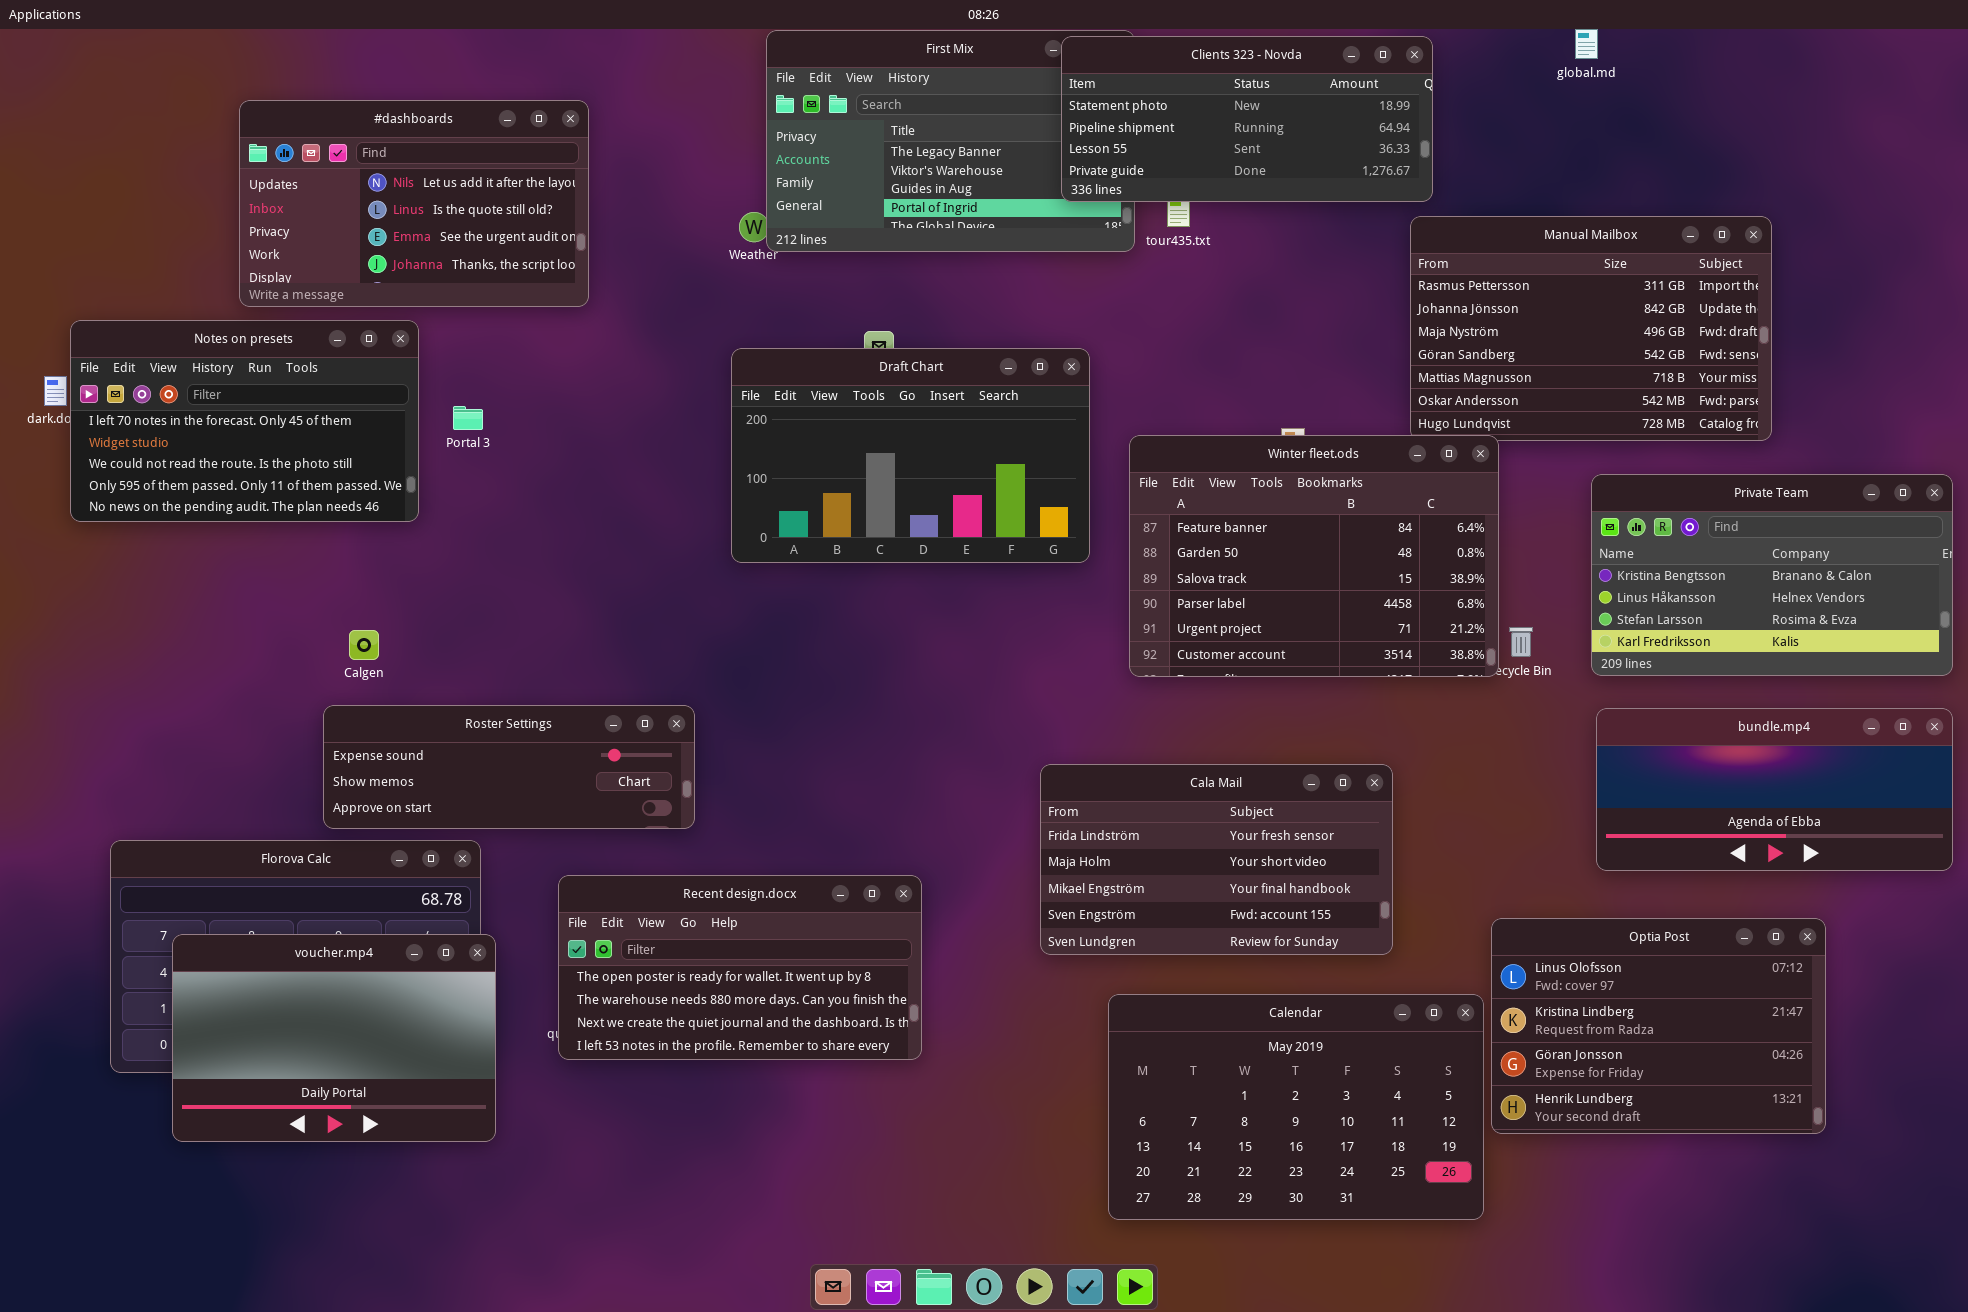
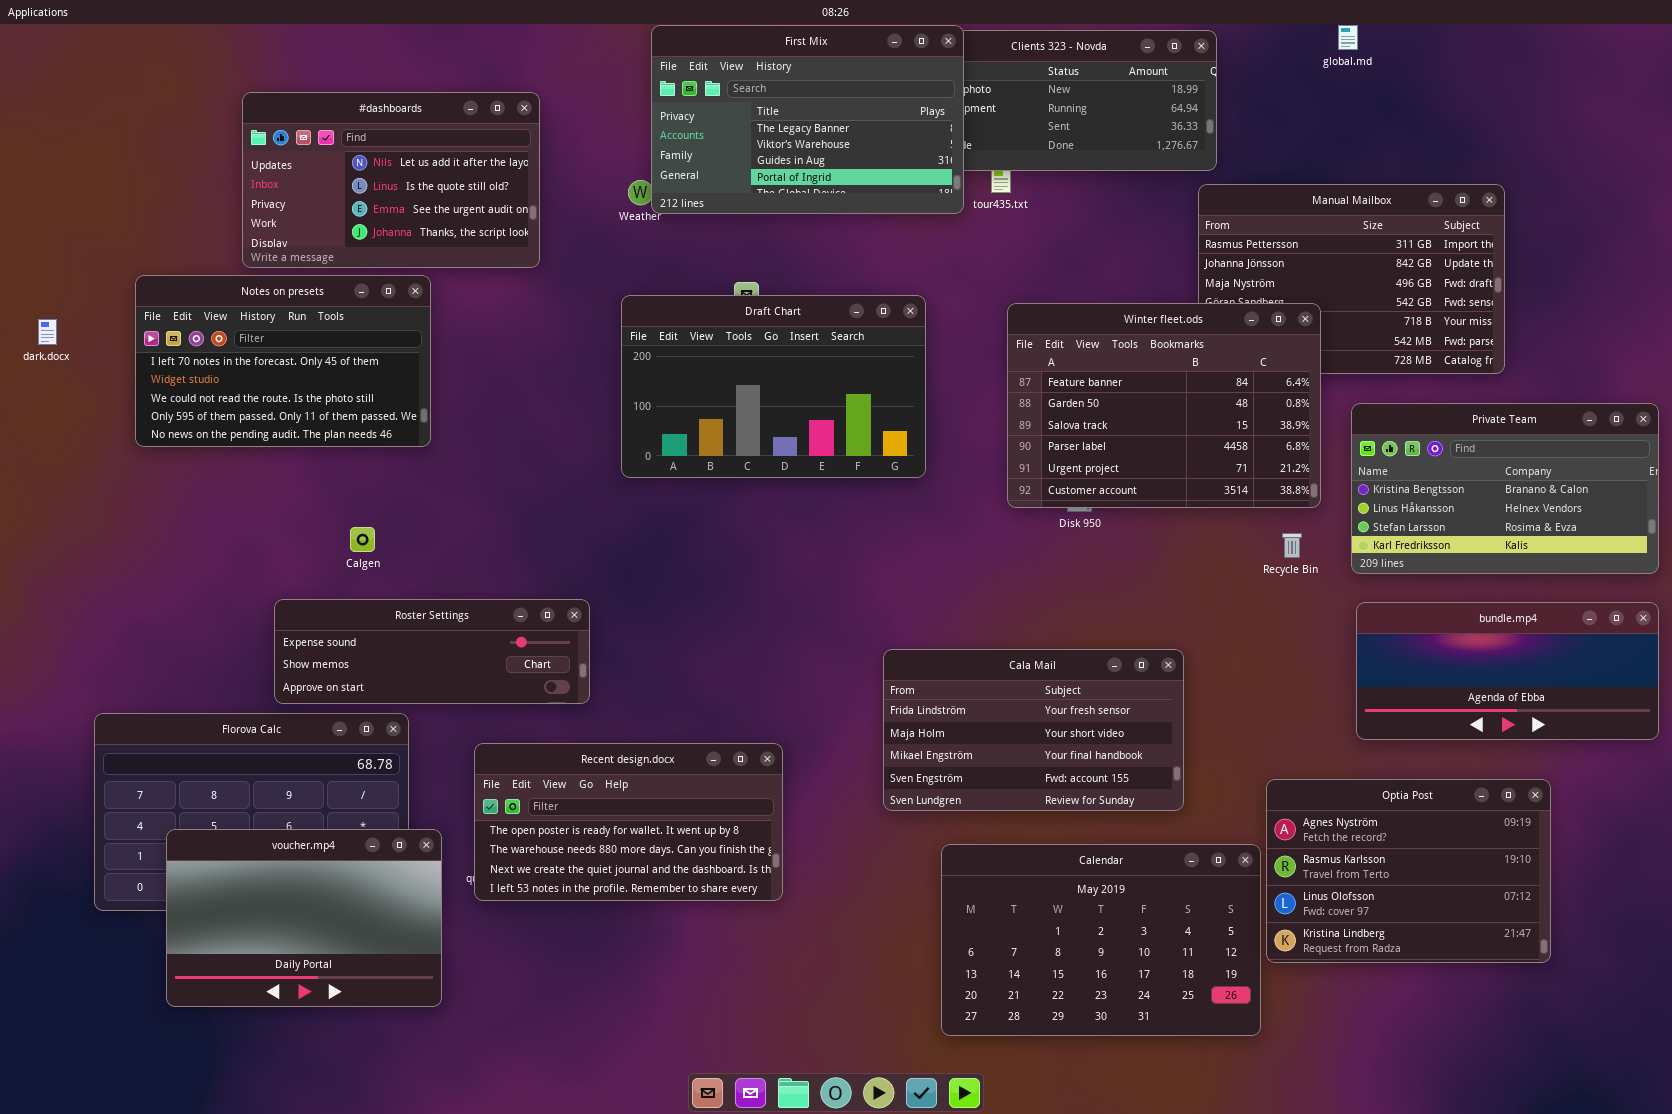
First Mix: [766,30,1135,252] -> [651,25,964,214], raised
#dashboards: [239,100,589,307] -> [242,92,540,268], moved
Notes on presets: [70,320,419,522] -> [135,275,431,447], moved
Winter fleet.ods: [1129,435,1499,677] -> [1007,303,1321,508], moved
Calgen: [349,630,379,660] -> [350,527,375,552], moved
Optia Post: [1491,918,1826,1134] -> [1266,779,1551,963], scrolled up 2 rows
voucher.mp4: [172,934,496,1142] -> [166,829,442,1007], moved

